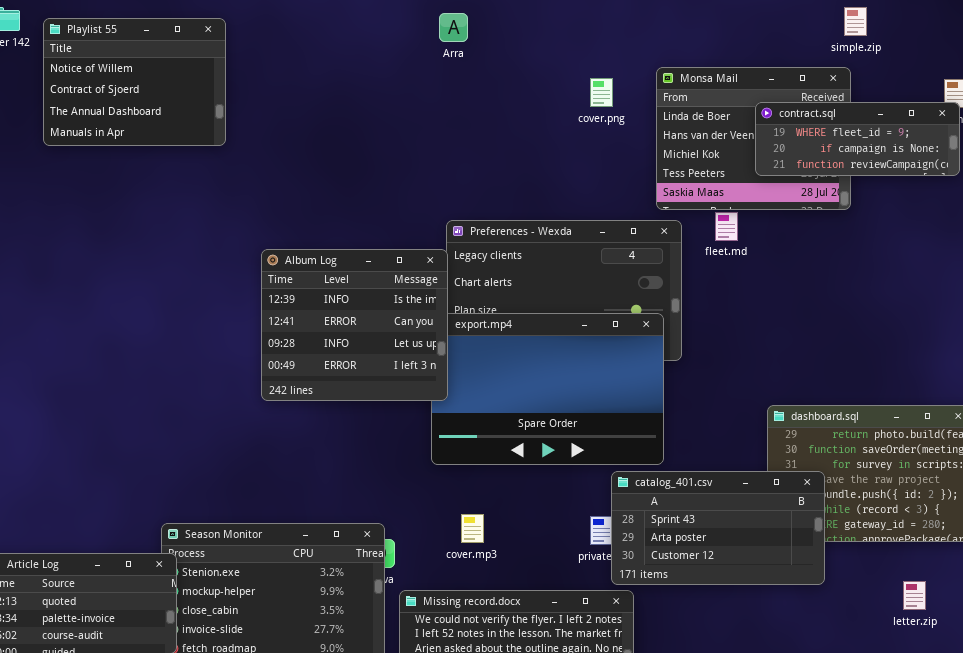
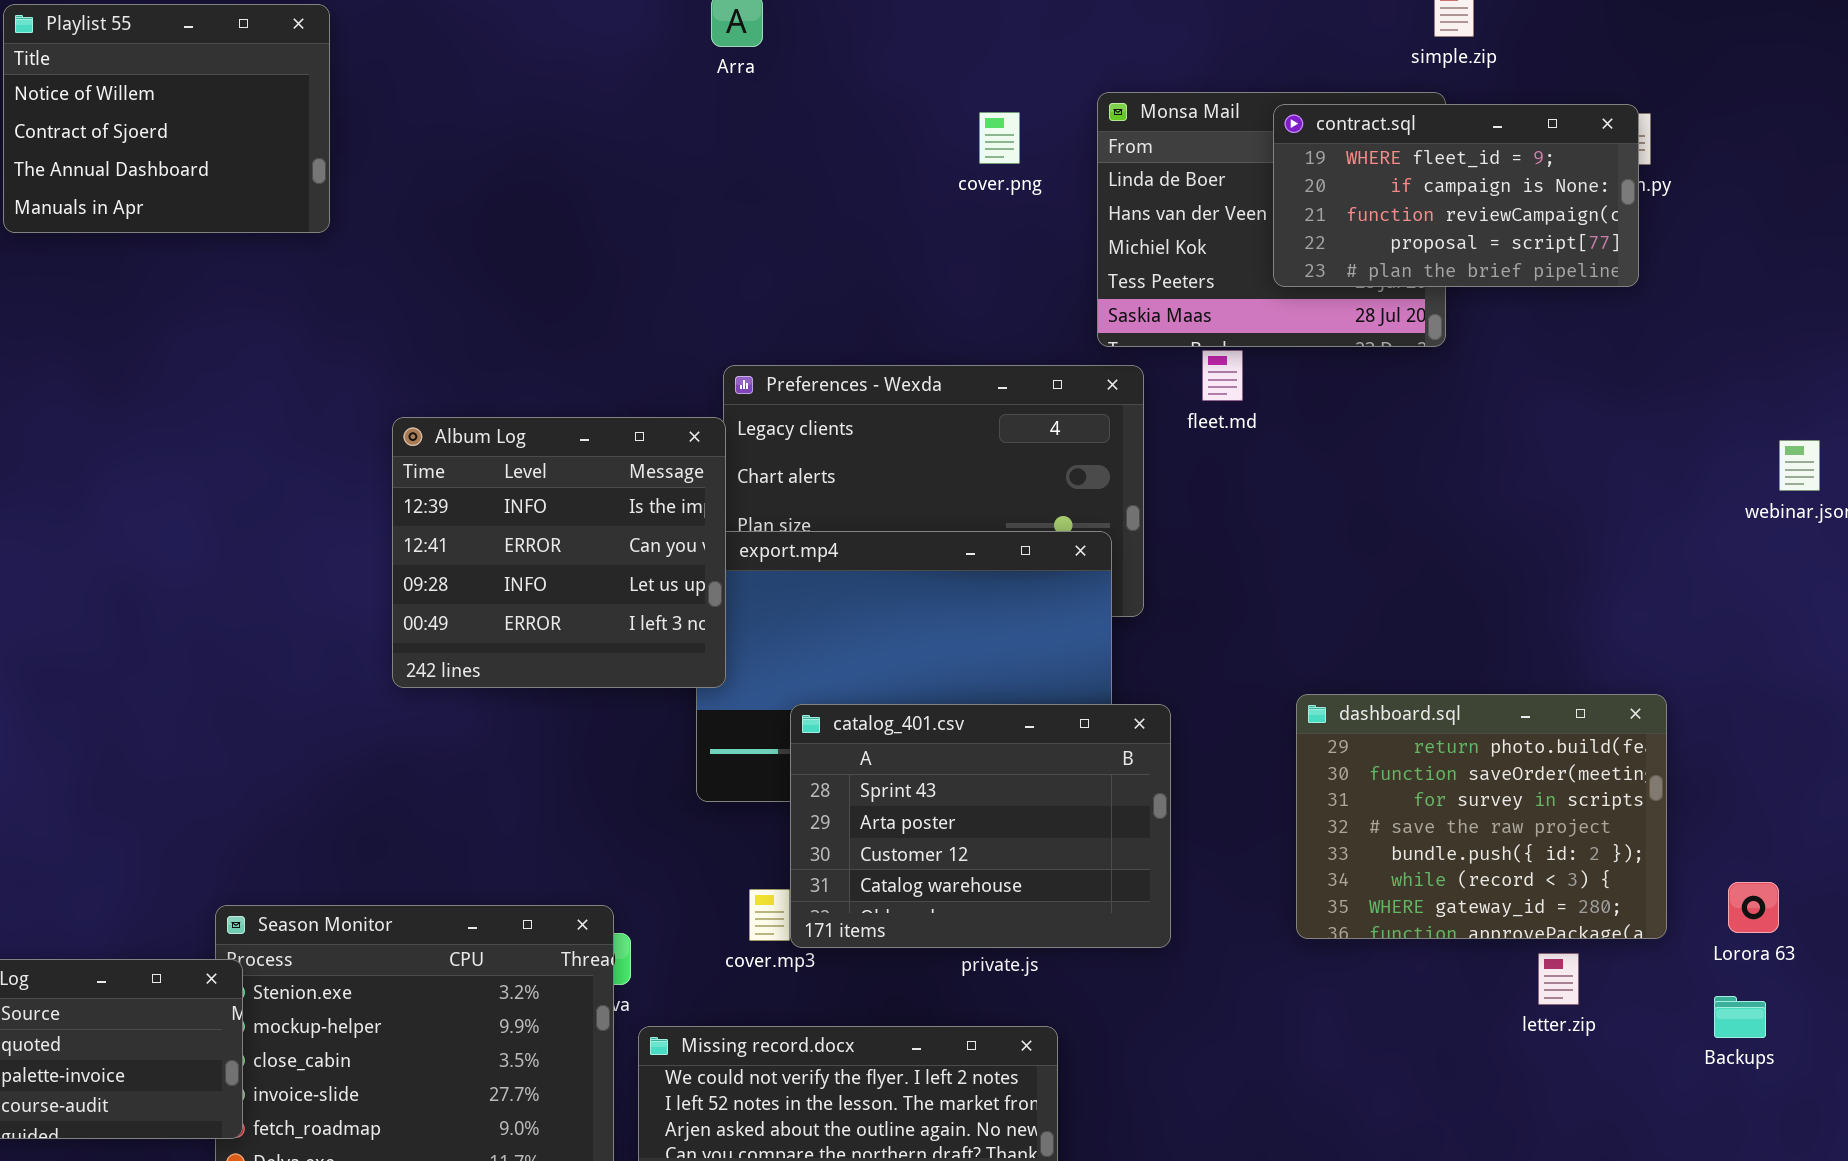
contract.sql: [755,102,960,176] -> [1273,104,1639,287], resized
catalog_401.csv: [611,471,825,585] -> [790,704,1171,948], moved, resized
letter.zip: [903,581,926,610] -> [1538,953,1579,1005], moved

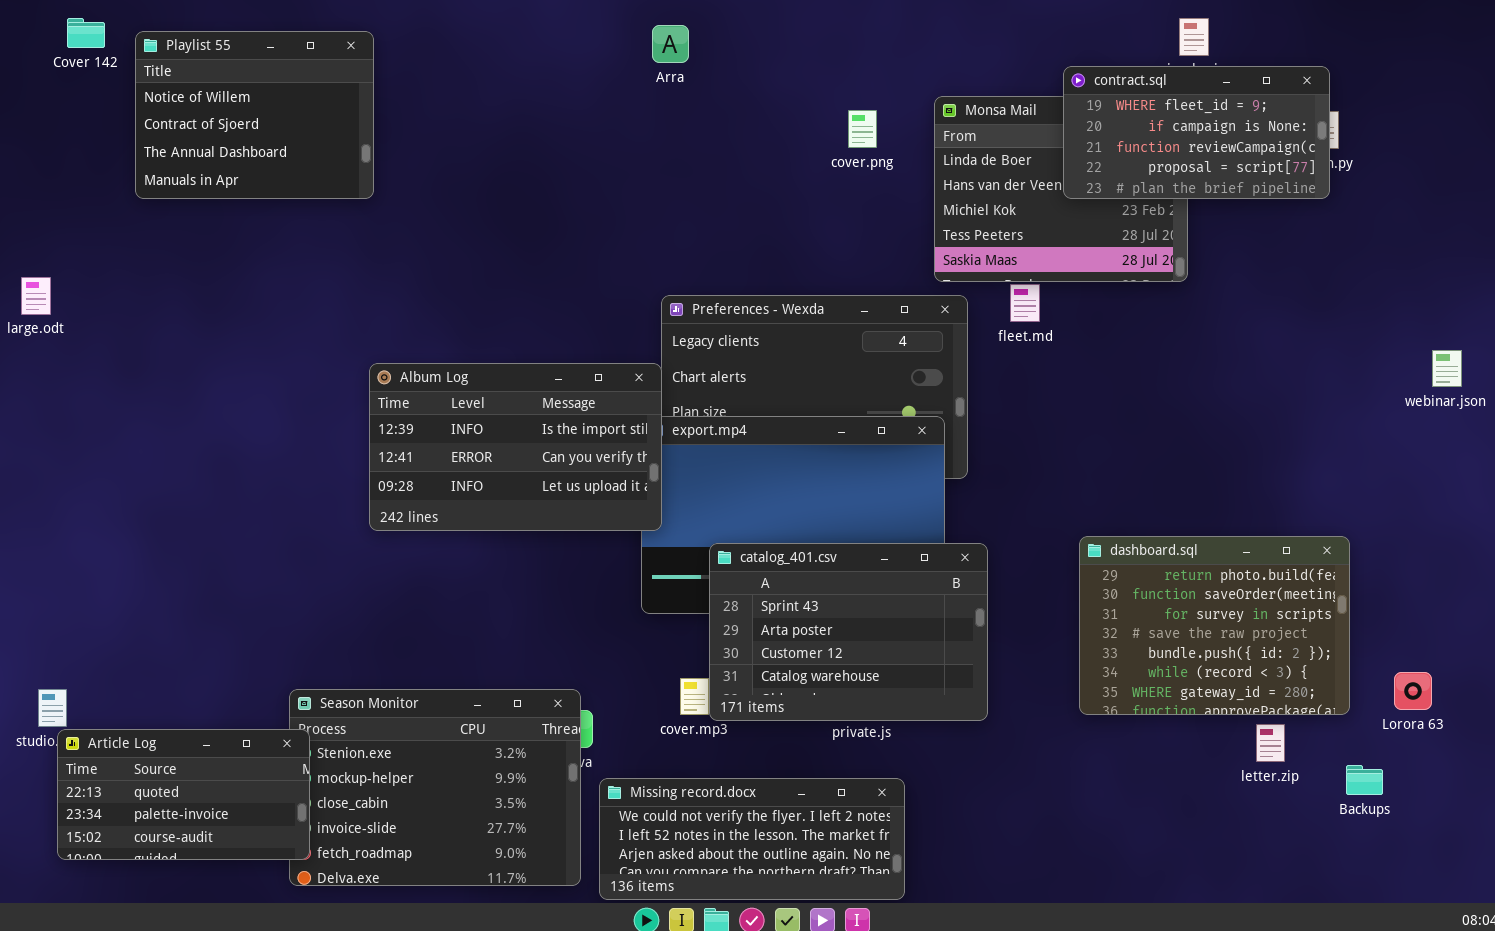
contract.sql: [1273,104,1639,287] -> [1063,66,1330,199], moved
Album Log: [392,417,726,688] -> [369,363,662,531], resized
Backups: [1714,996,1766,1038] -> [1346,765,1383,795], moved

